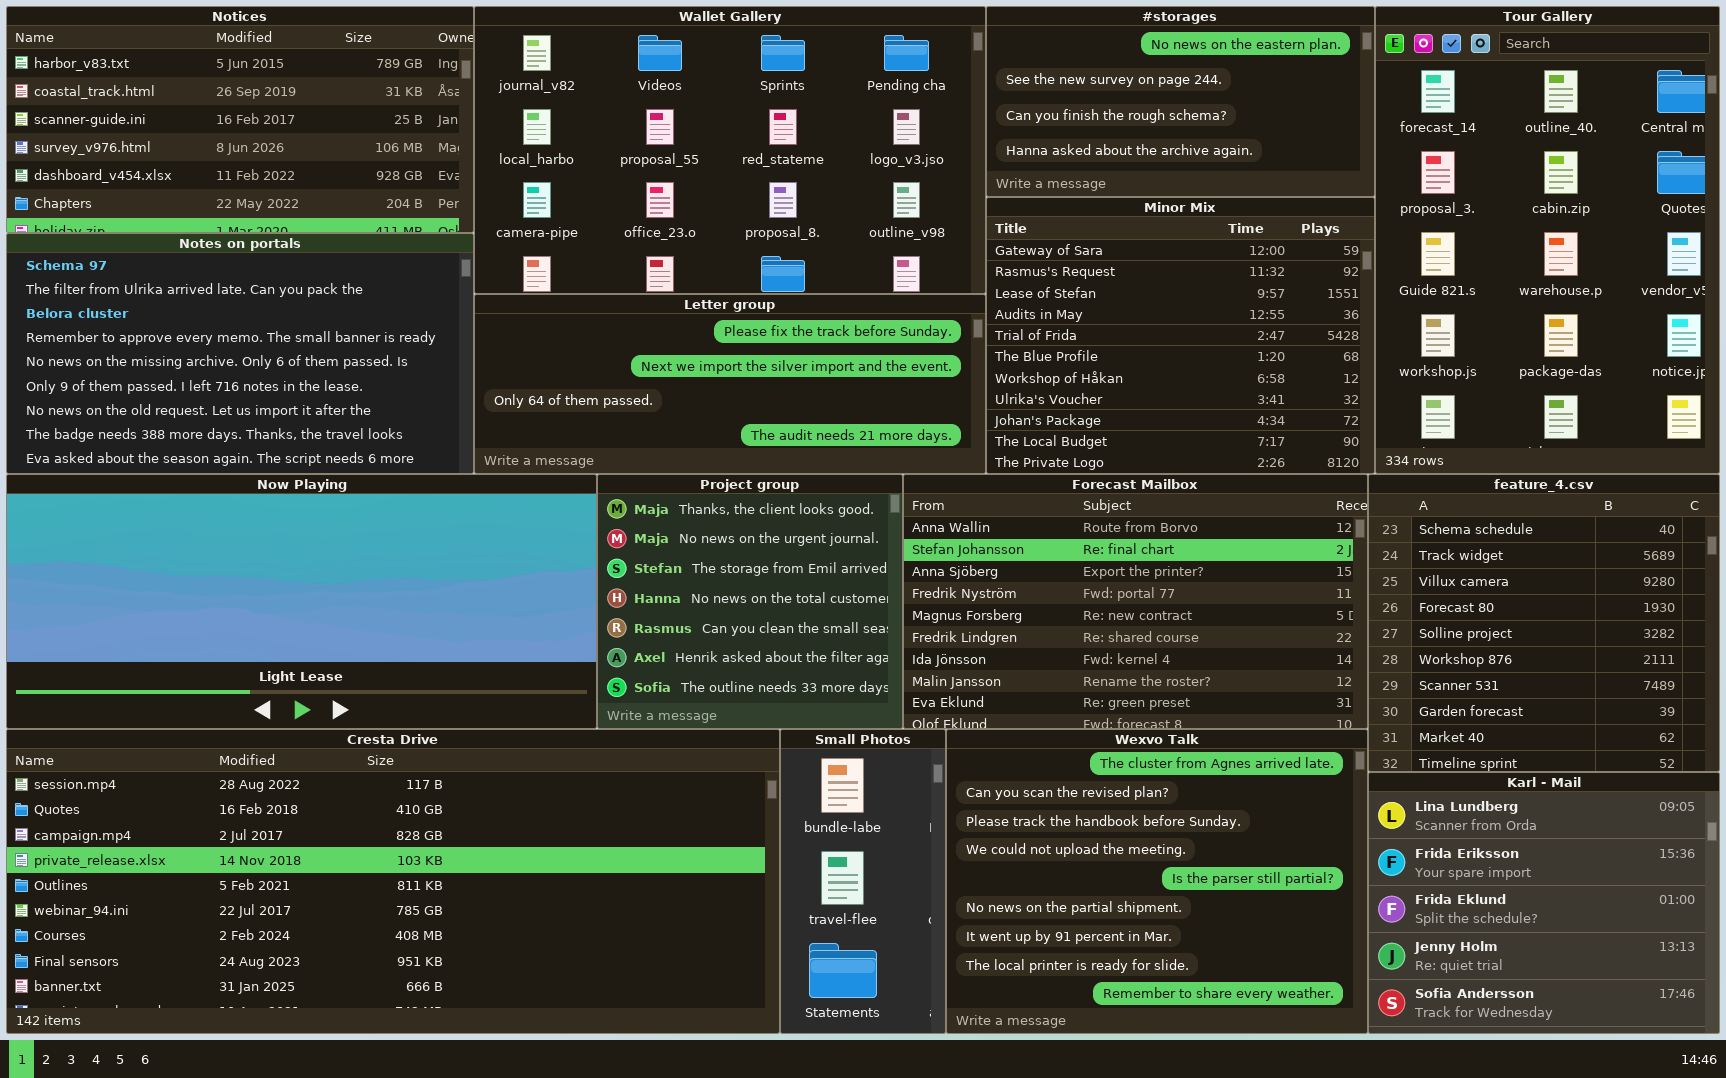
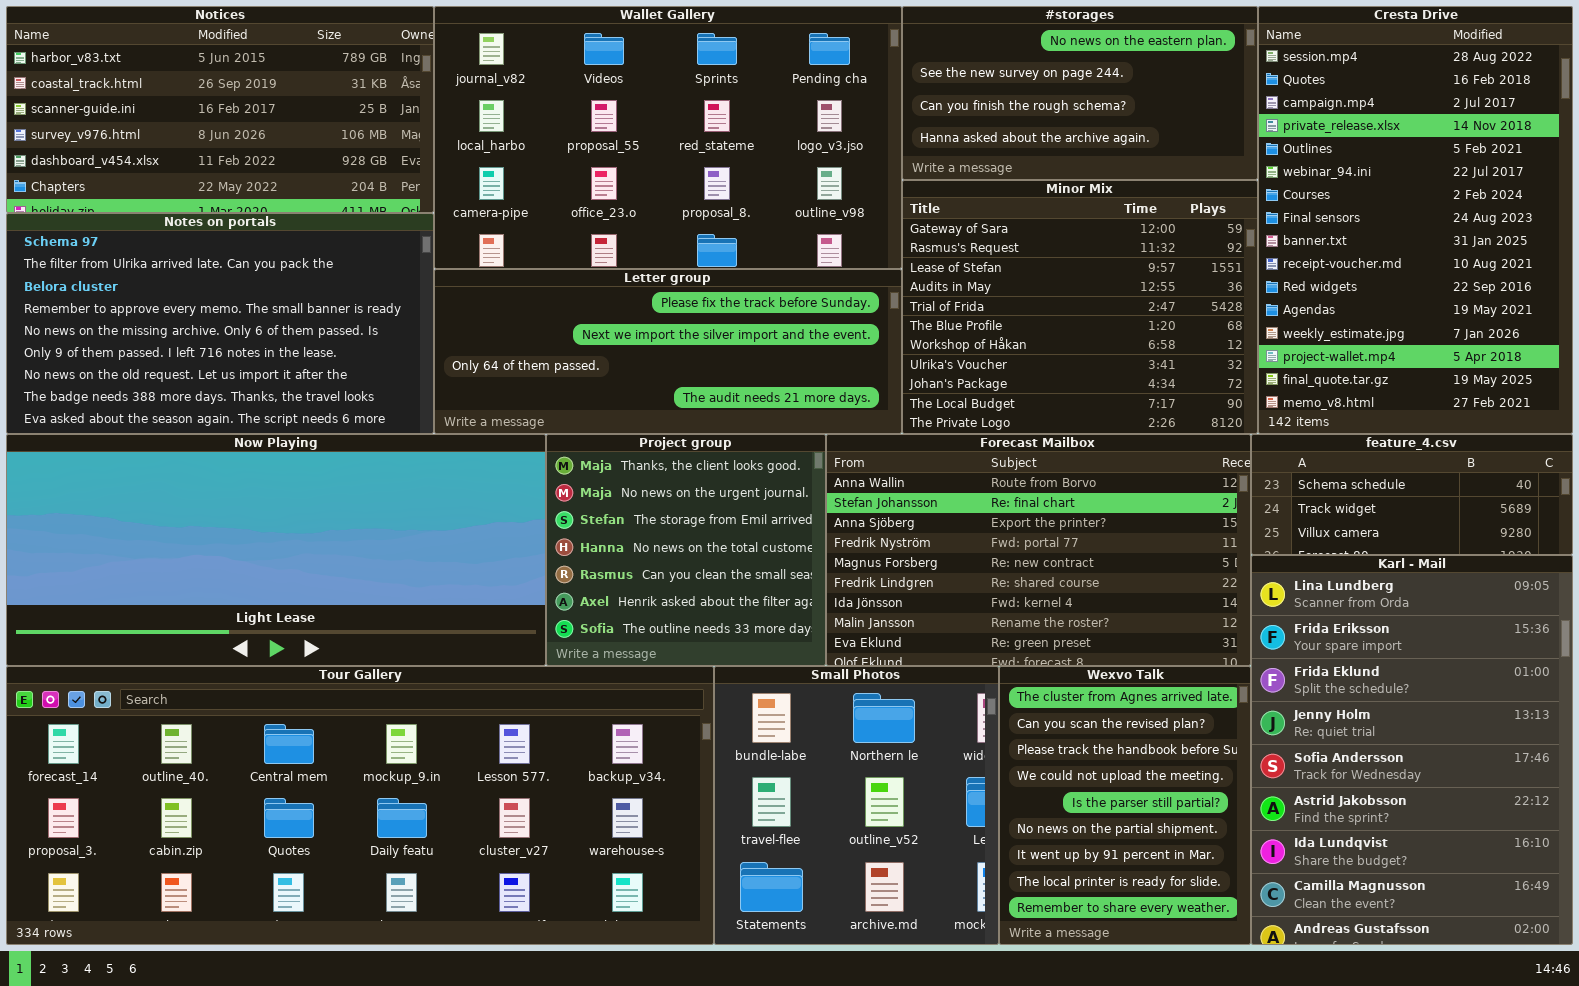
Tour Gallery: [1375,6,1720,474] -> [6,666,714,945], moved, resized
feature_4.csv: [1368,474,1720,772] -> [1251,434,1573,555], resized
Cresta Drive: [6,729,780,1034] -> [1258,6,1573,434], moved, resized
Small Photos: [780,729,946,1034] -> [714,666,999,945], resized
Wexvo Talk: [946,729,1368,1034] -> [999,666,1251,945], resized
Karl - Mail: [1368,772,1720,1034] -> [1251,555,1573,945], resized

